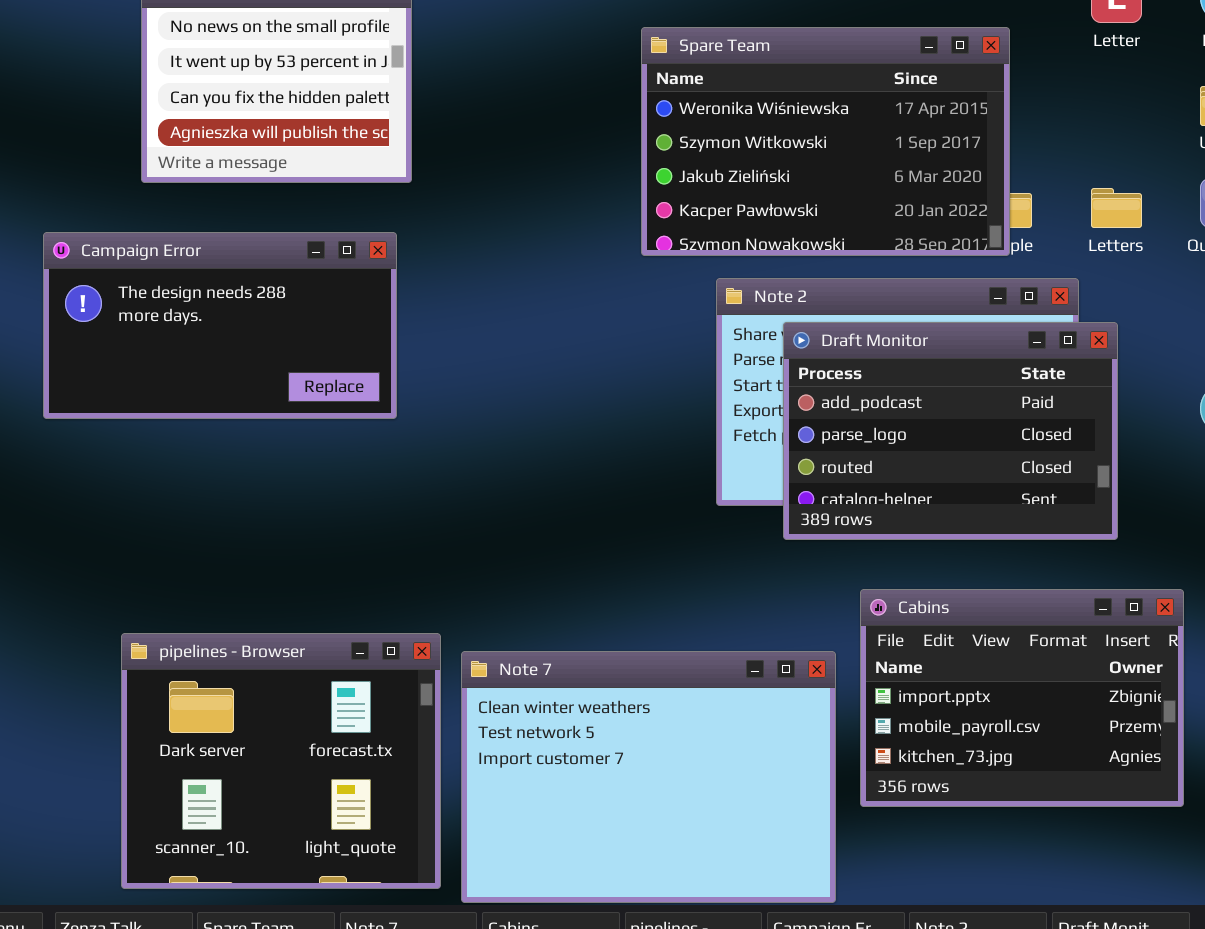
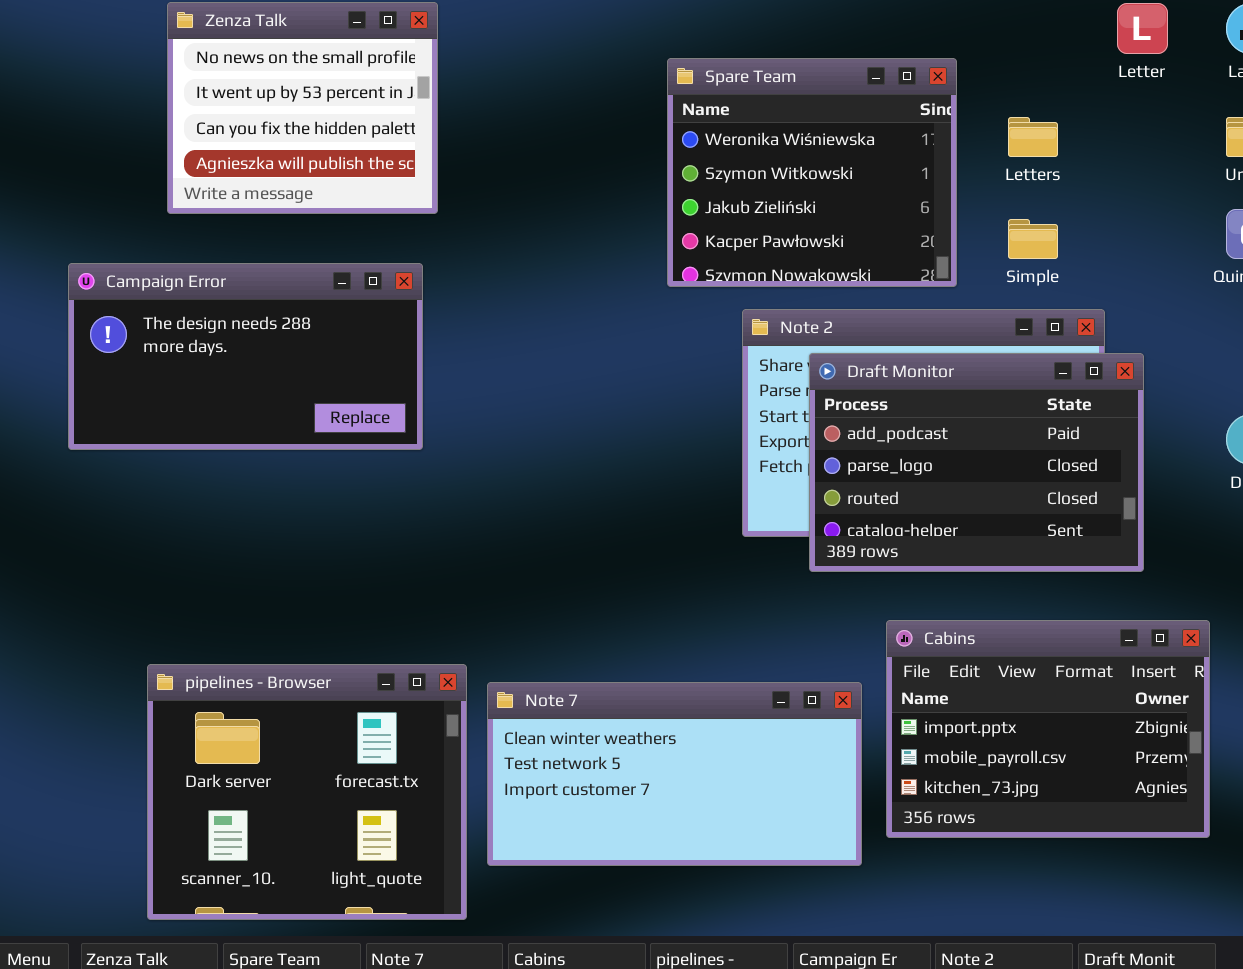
Spare Team: [641,27,1010,256] -> [667,58,957,287], resized
Letters: [1091,188,1142,228] -> [1008,117,1058,157], moved
Note 7: [461,651,836,903] -> [487,682,862,866], resized

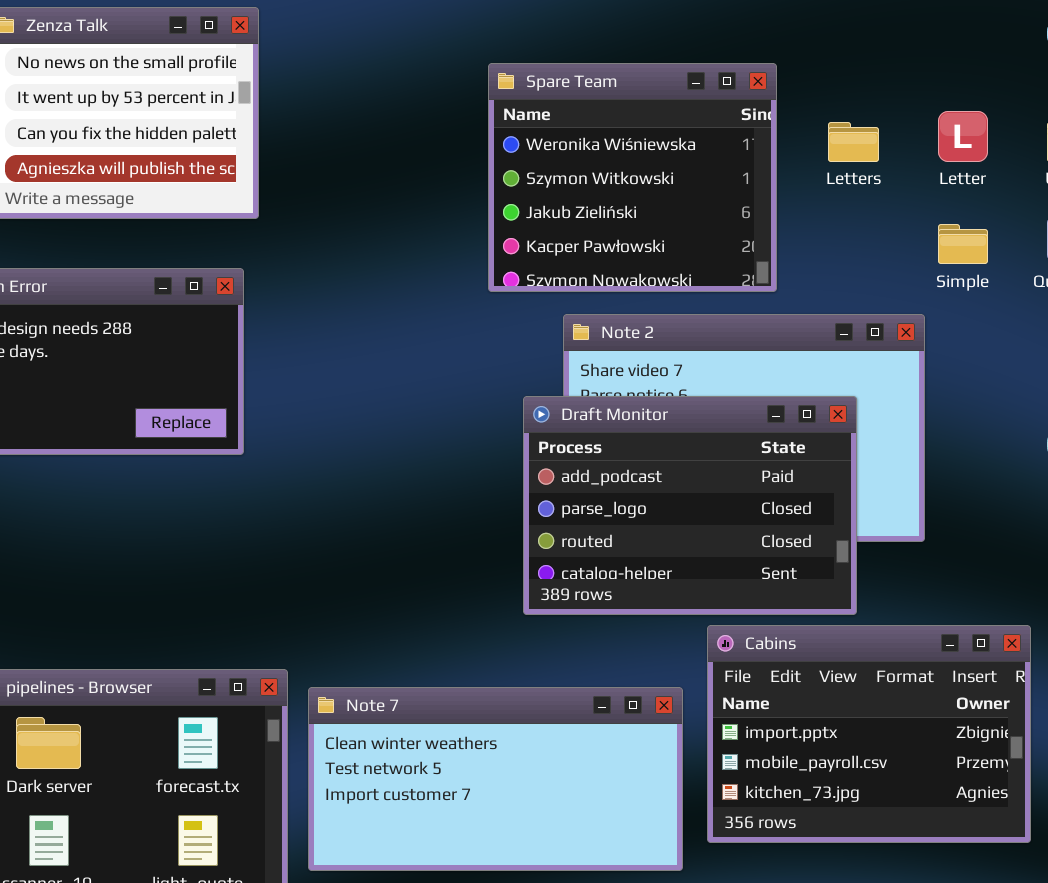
Letter: [1117,3,1168,54] -> [938,111,988,162], moved
Simple: [1008,219,1058,259] -> [938,224,988,264], moved
Draft Monitor: [809,353,1144,572] -> [523,396,857,615], moved

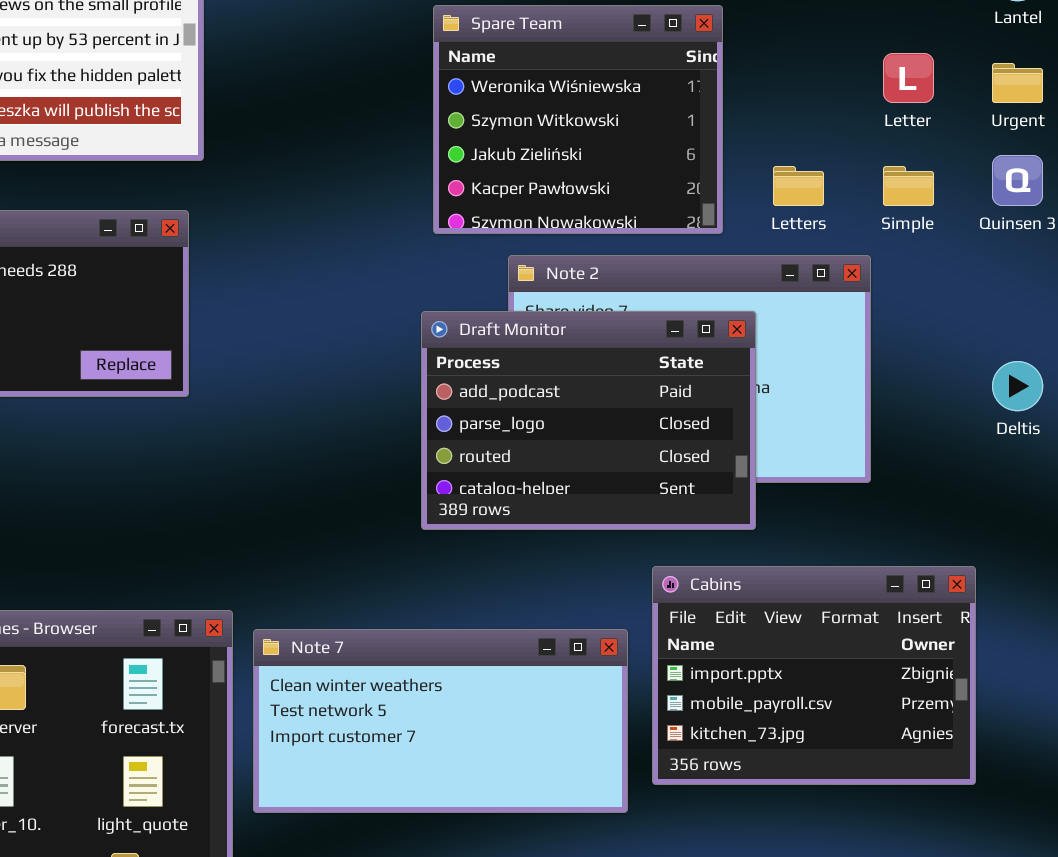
Letters: [828,122,879,162] -> [773,166,824,206], moved
Draft Monitor: [523,396,857,615] -> [421,311,756,530], moved

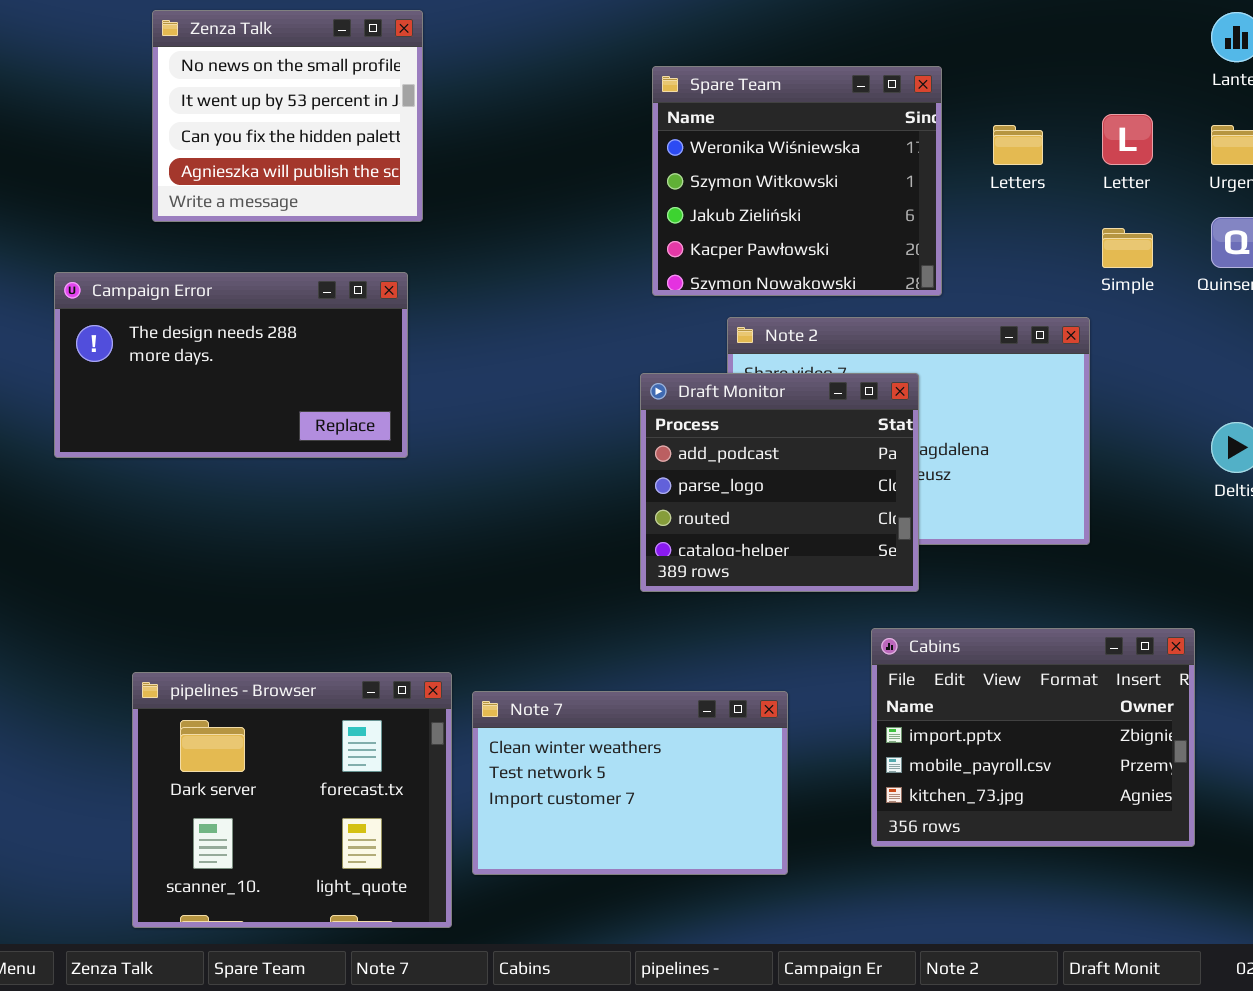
Letters: [773,166,824,206] -> [993,125,1043,165], moved
Draft Monitor: [421,311,756,530] -> [640,373,919,592], resized
Note 7: [253,629,628,813] -> [472,691,788,875], resized

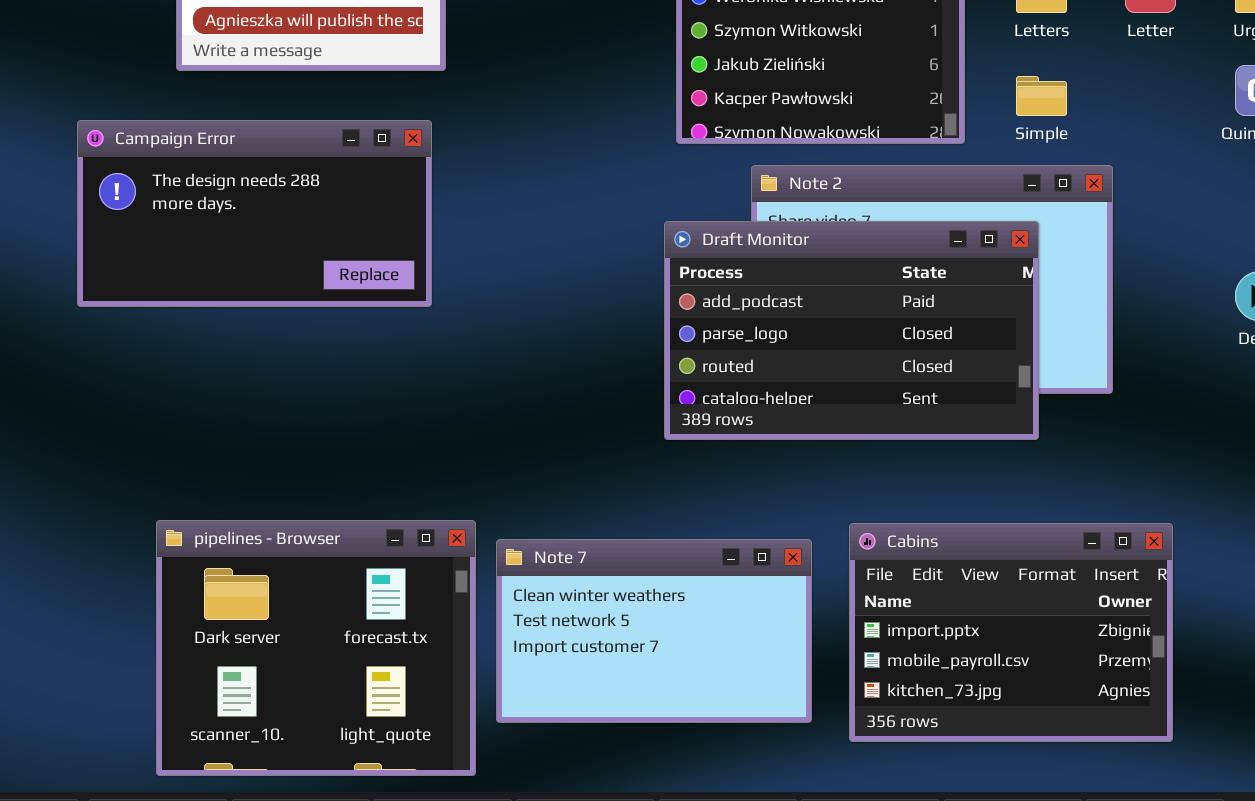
Simple: [1102,228,1153,268] -> [1016,76,1067,116], moved
Draft Monitor: [640,373,919,592] -> [664,221,1039,440], resized
Cabins: [871,628,1195,847] -> [849,523,1173,742], moved

